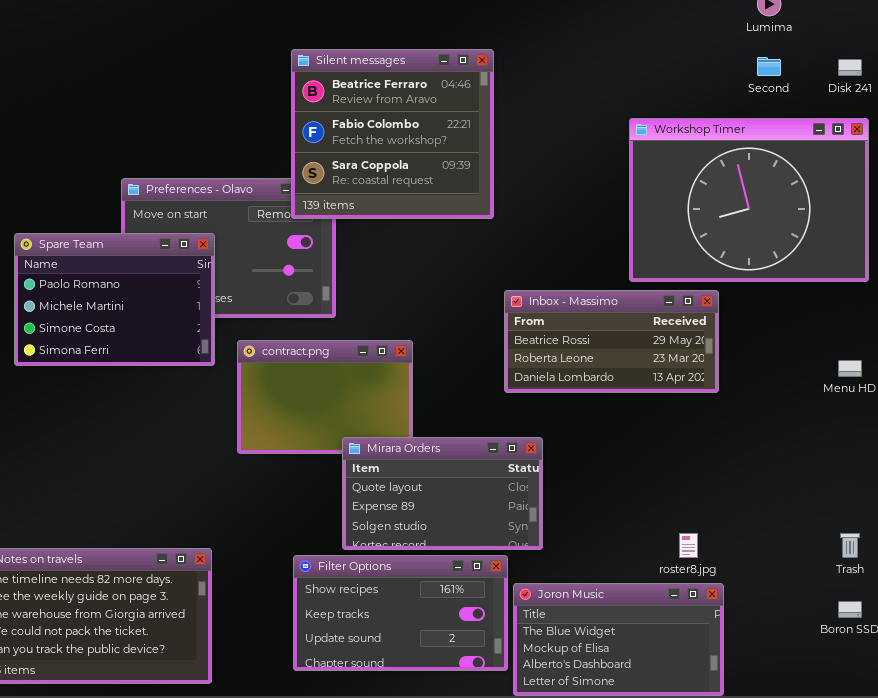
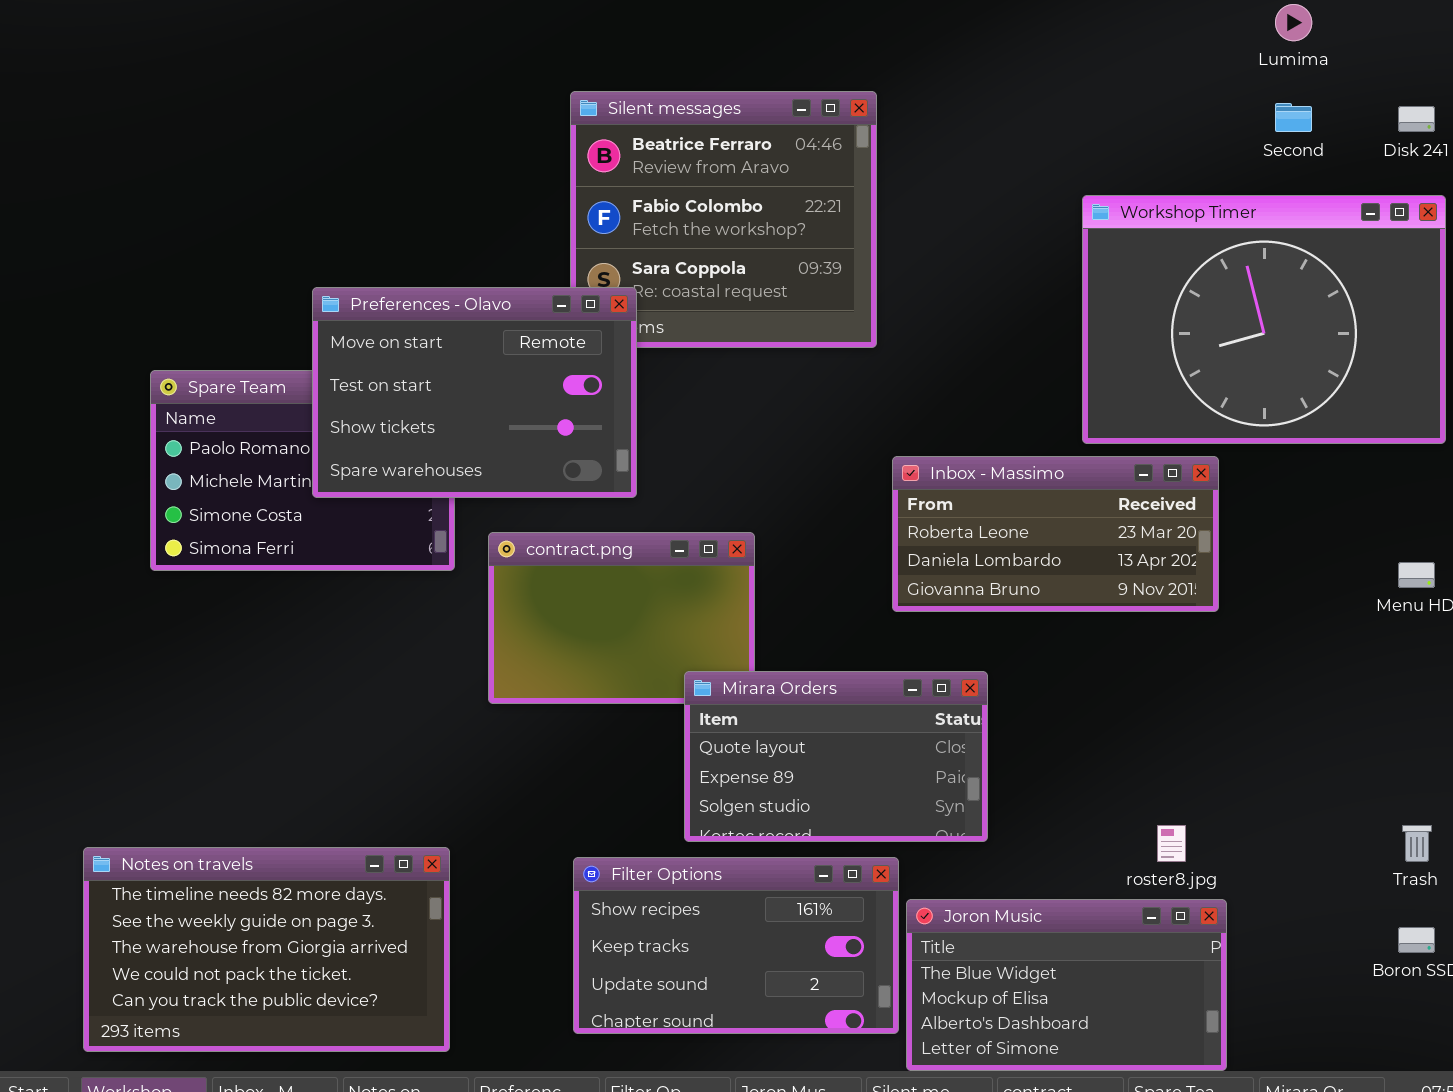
Preferences - Olavo: [121,178,336,318] -> [312,287,637,498], raised
Inbox - Massimo: [504,290,719,393] -> [892,456,1219,612], scrolled down 1 row
Mirara Orders: [342,437,543,550] -> [684,671,988,842], moved

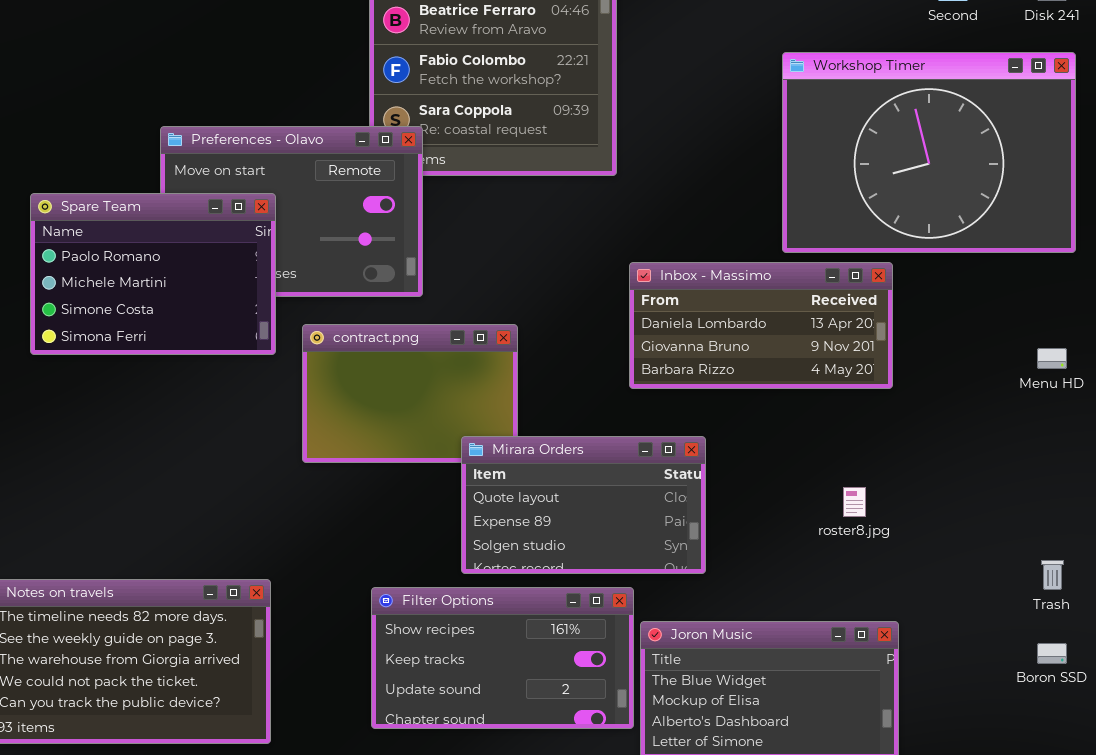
Spare Team: [150,370,455,571] -> [30,193,276,355], raised
Inbox - Massimo: [892,456,1219,612] -> [629,262,893,389], scrolled down 1 row
roster8.jpg: [1157,825,1186,862] -> [843,487,866,517], moved

